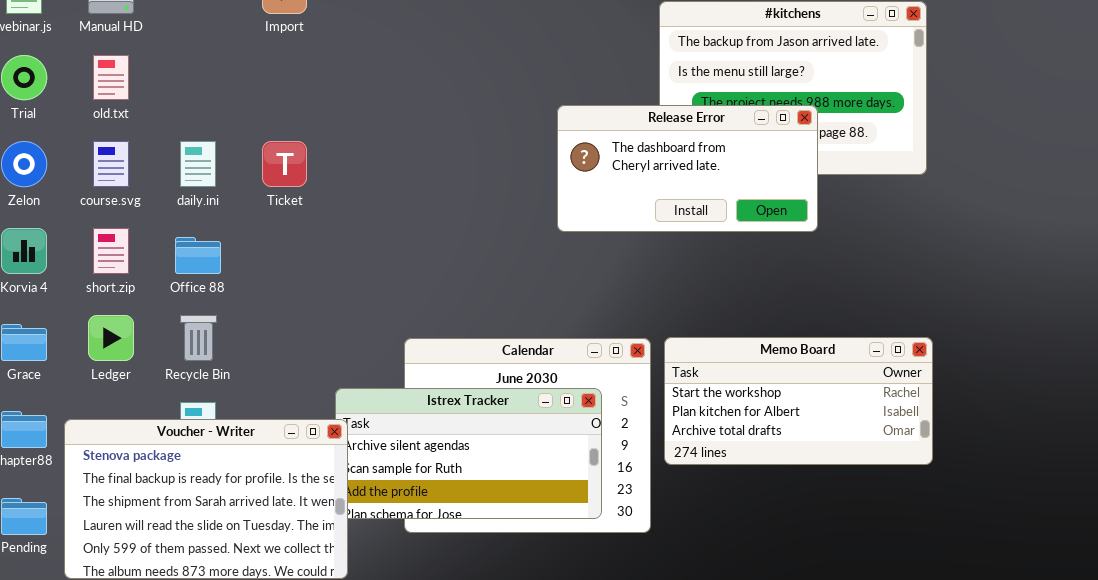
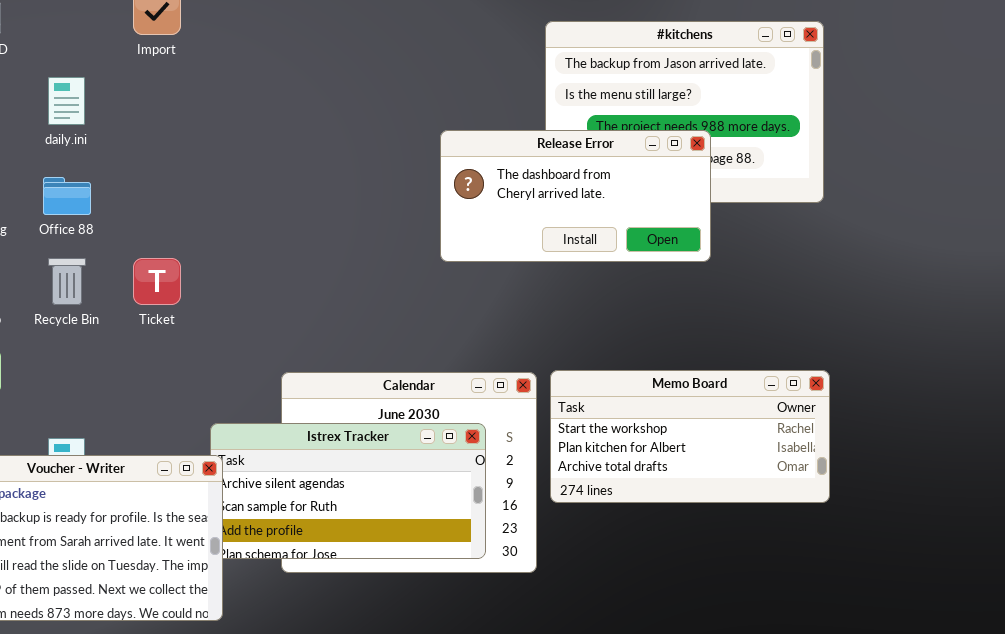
daily.ini: [180,141,216,187] -> [48,77,85,125], moved
Ticket: [262,141,307,187] -> [133,258,181,305], moved
Office 88: [175,237,221,274] -> [43,177,91,215], moved
Recycle Bin: [180,315,217,361] -> [48,258,86,305], moved

